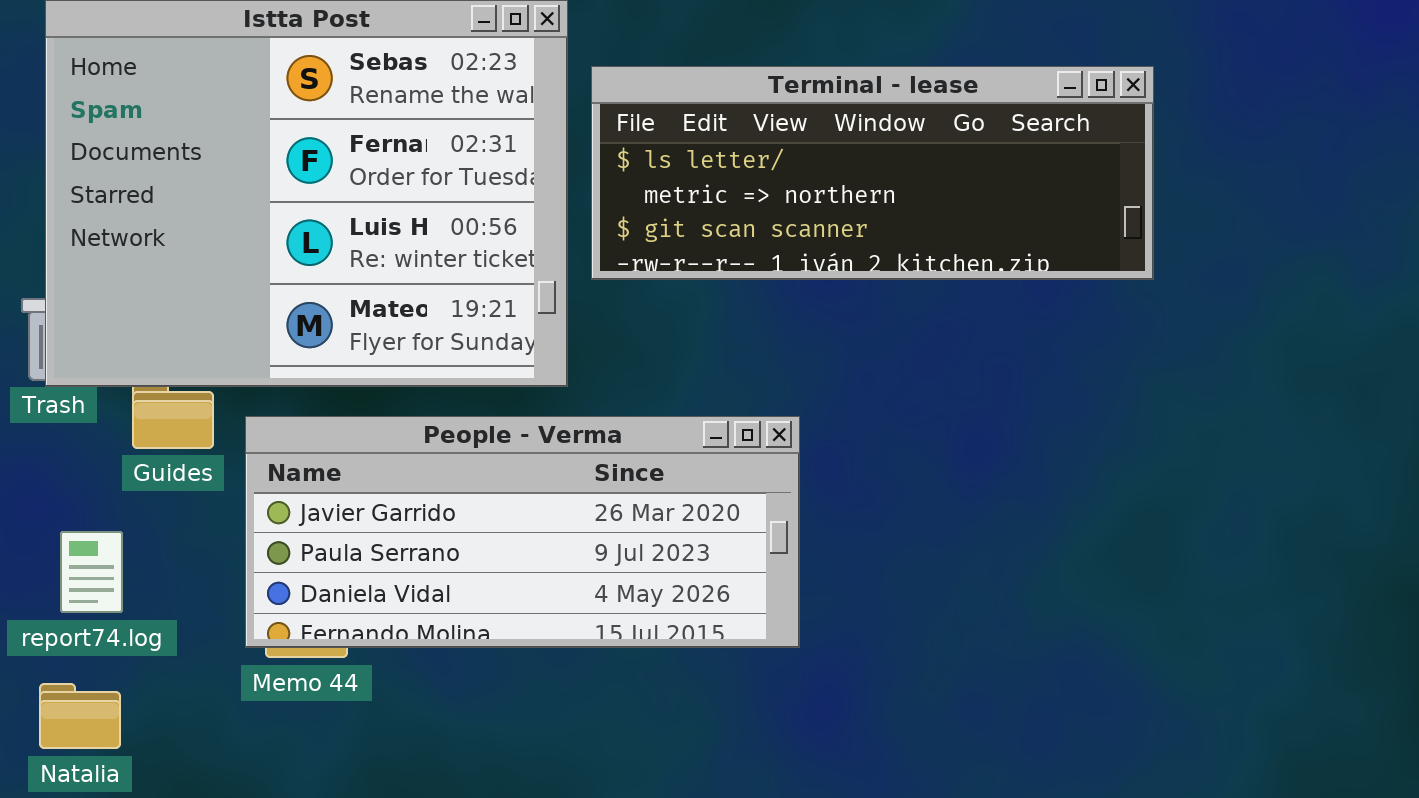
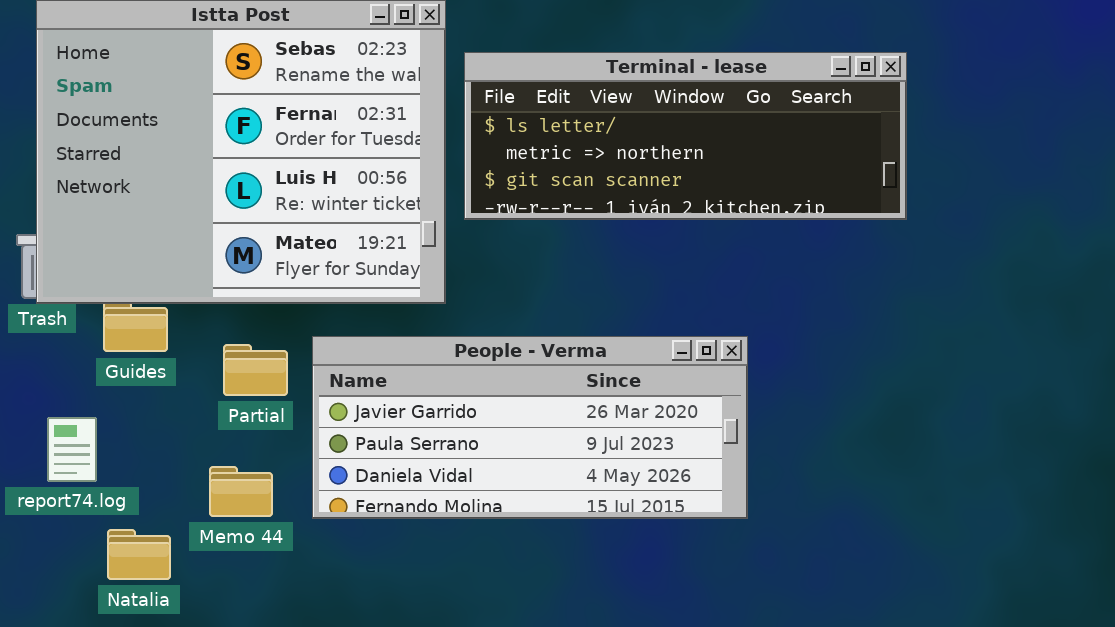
People - Verma: [245,416,800,648] -> [312,336,748,519], moved
Natalia: [39,683,121,749] -> [107,529,171,580], moved

